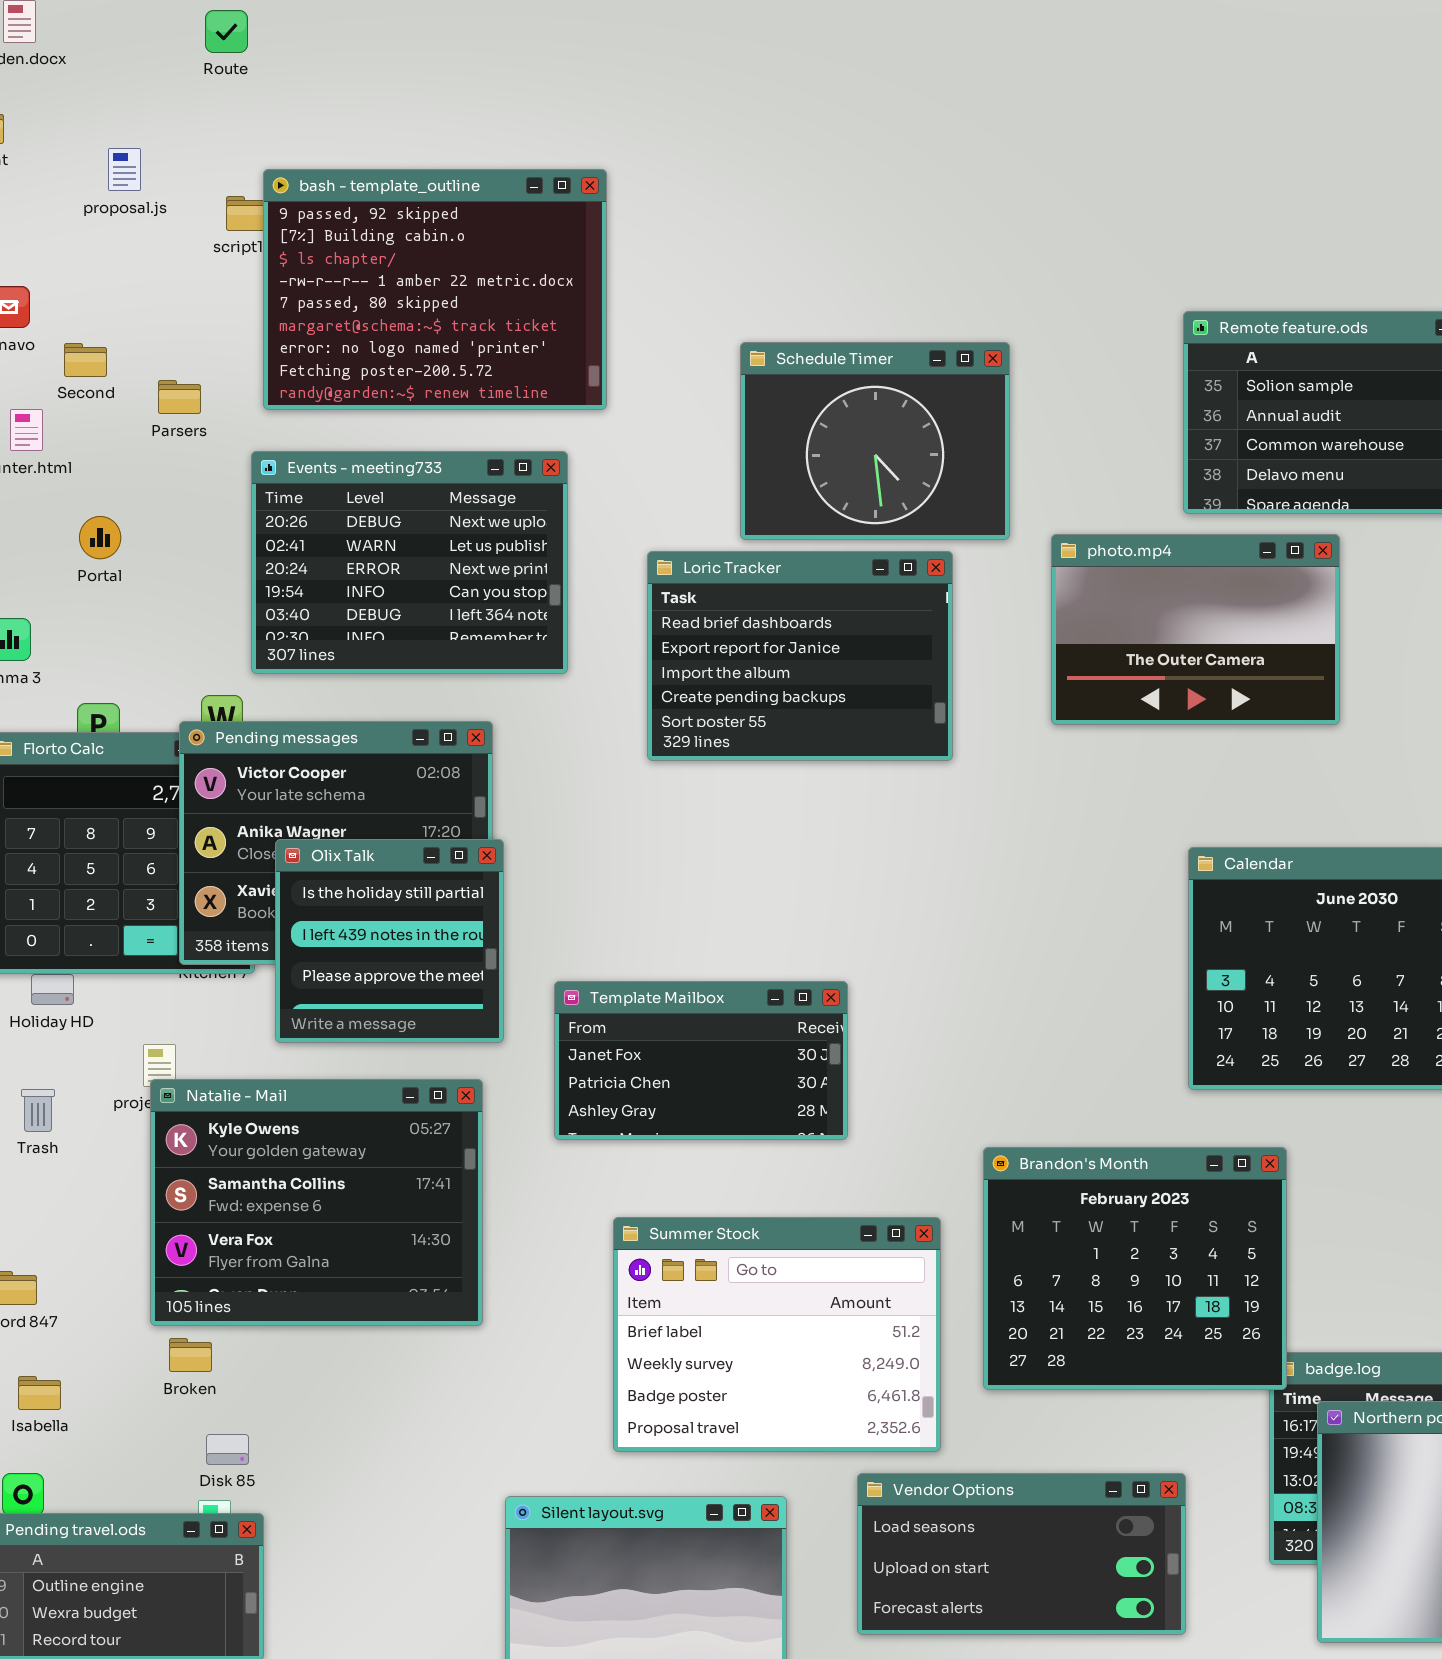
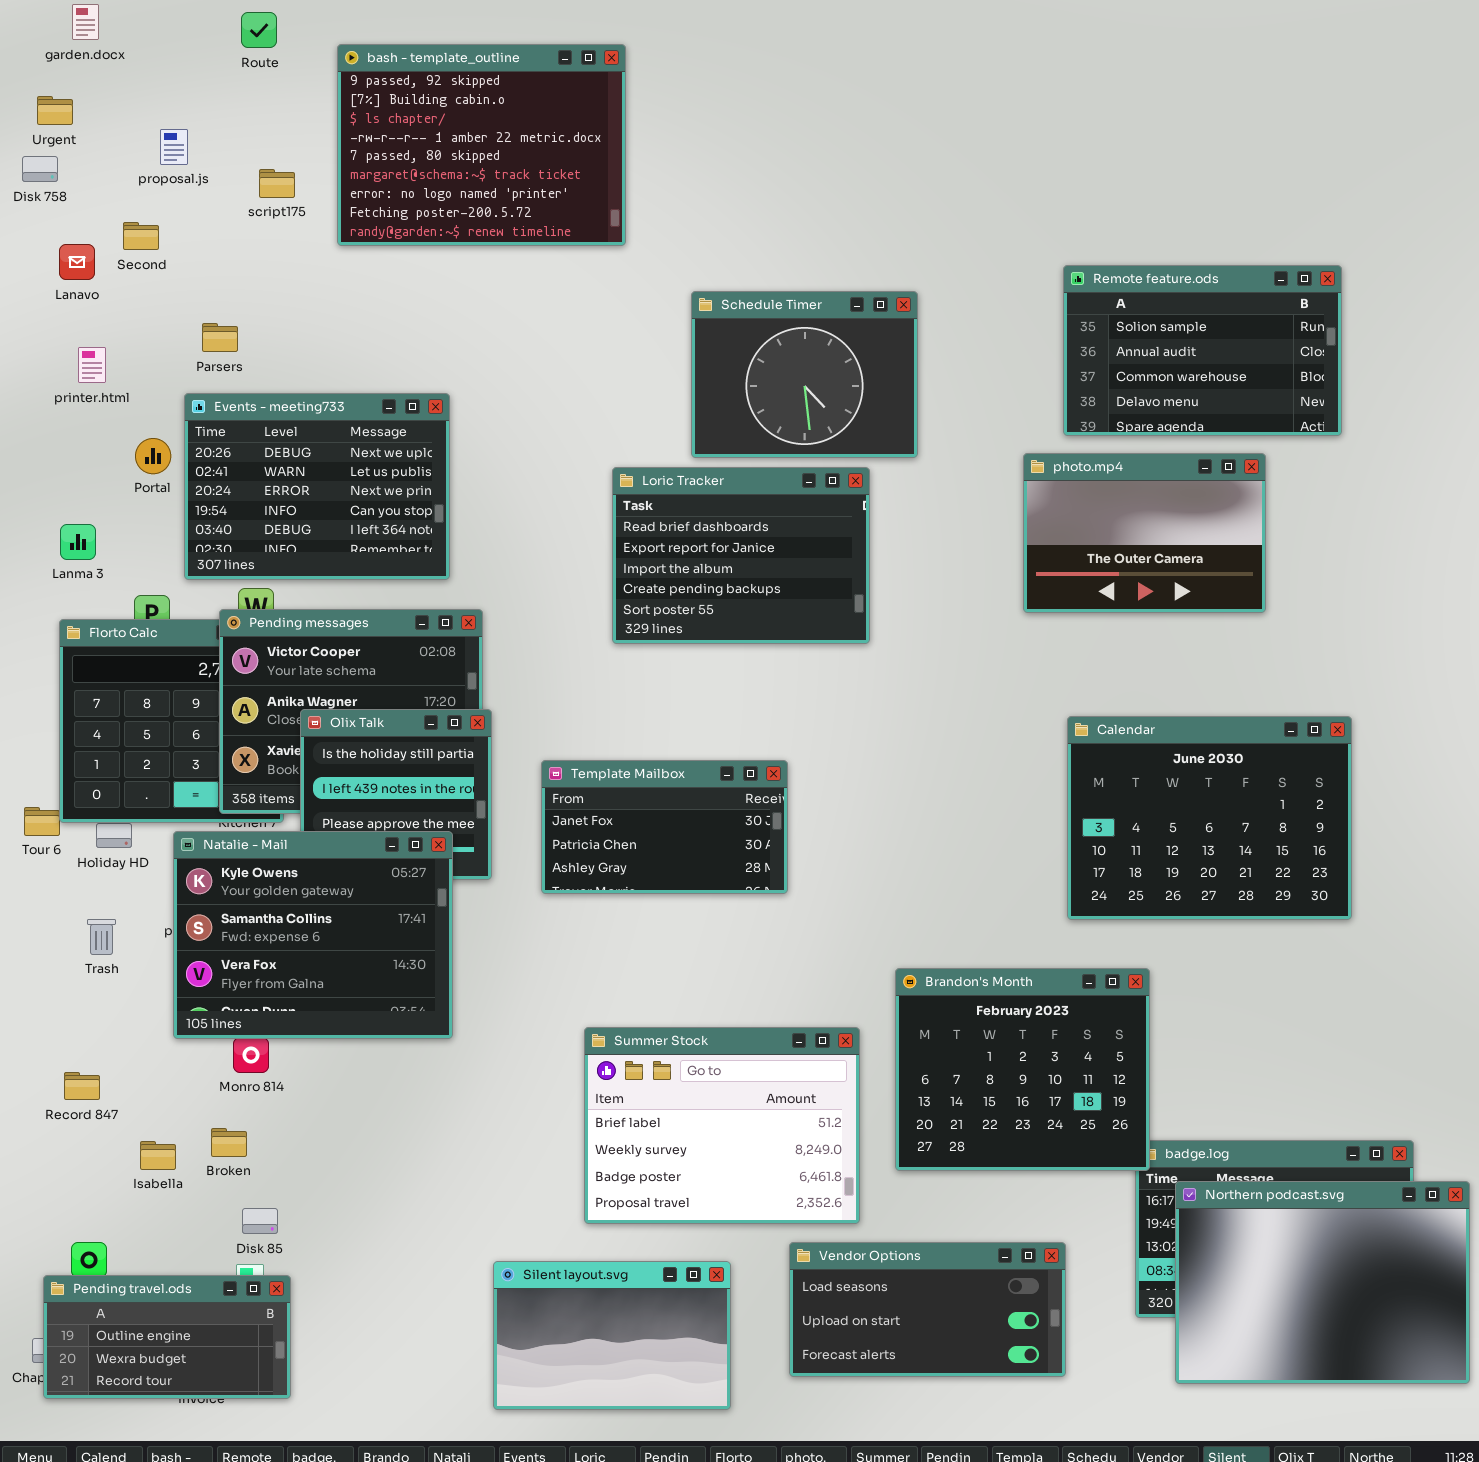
bash - template_outline: [263,169,607,410] -> [337,44,626,246], moved
Second: [64,343,107,377] -> [123,222,159,250], moved
Events - meeting733: [251,451,568,674] -> [184,393,450,580], moved
photo.mp4: [1051,534,1340,725] -> [1023,453,1266,613], moved
Template Mailbox: [554,981,848,1140] -> [541,760,788,894], moved
Natalie - Mail: [150,1079,483,1326] -> [173,831,453,1039], moved
Isabella: [18,1376,61,1410] -> [140,1141,176,1170], moved

